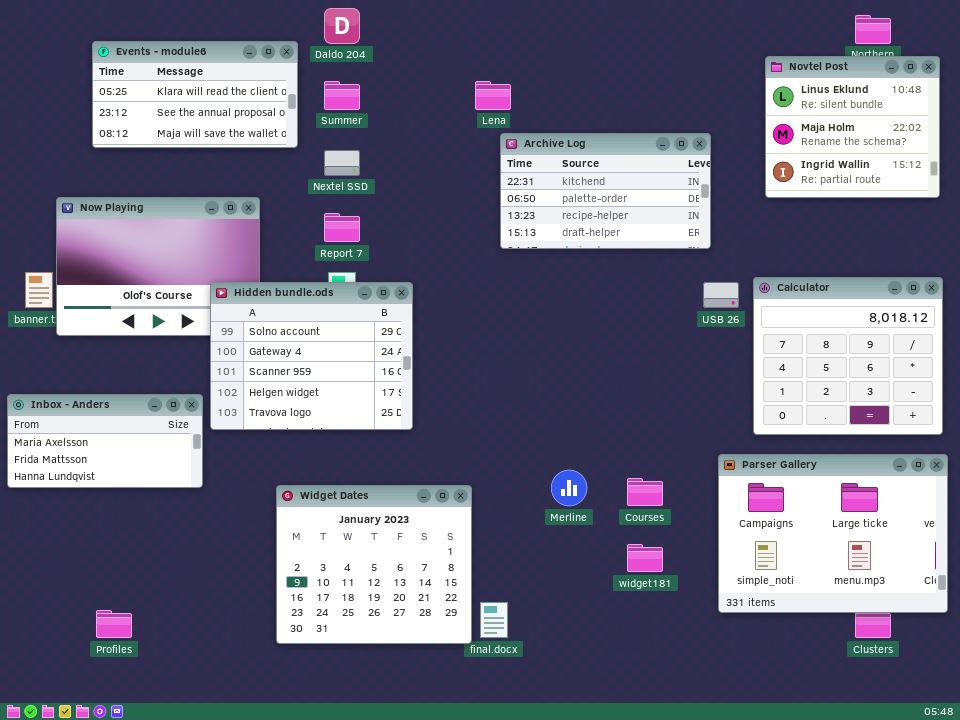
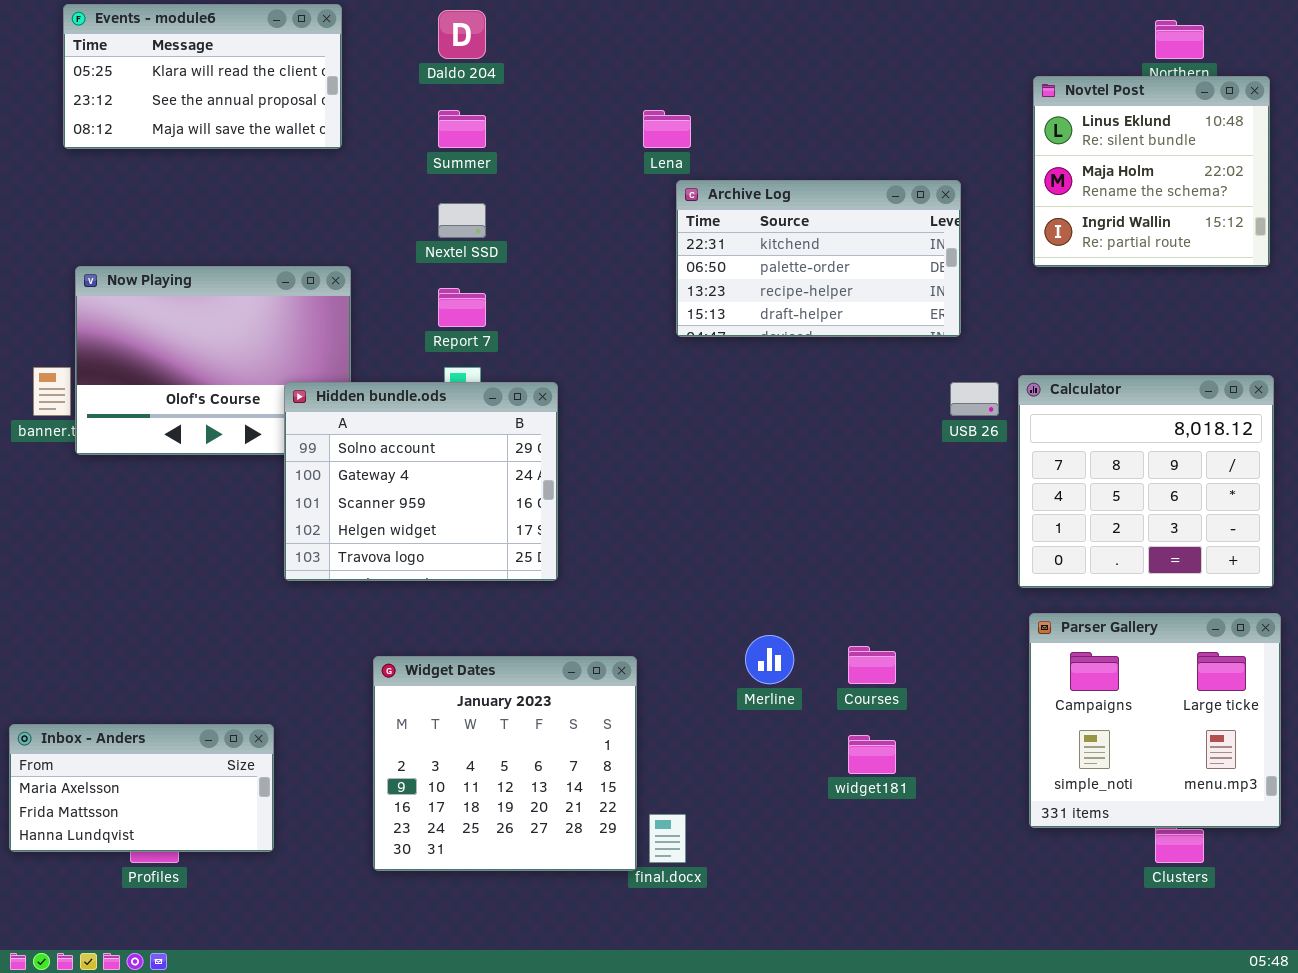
Events - module6: [92,41,298,148] -> [63,4,342,149], moved
Inbox - Anders: [7,394,203,488] -> [9,724,274,852], moved
Parser Gallery: [718,454,948,613] -> [1029,613,1281,828], resized

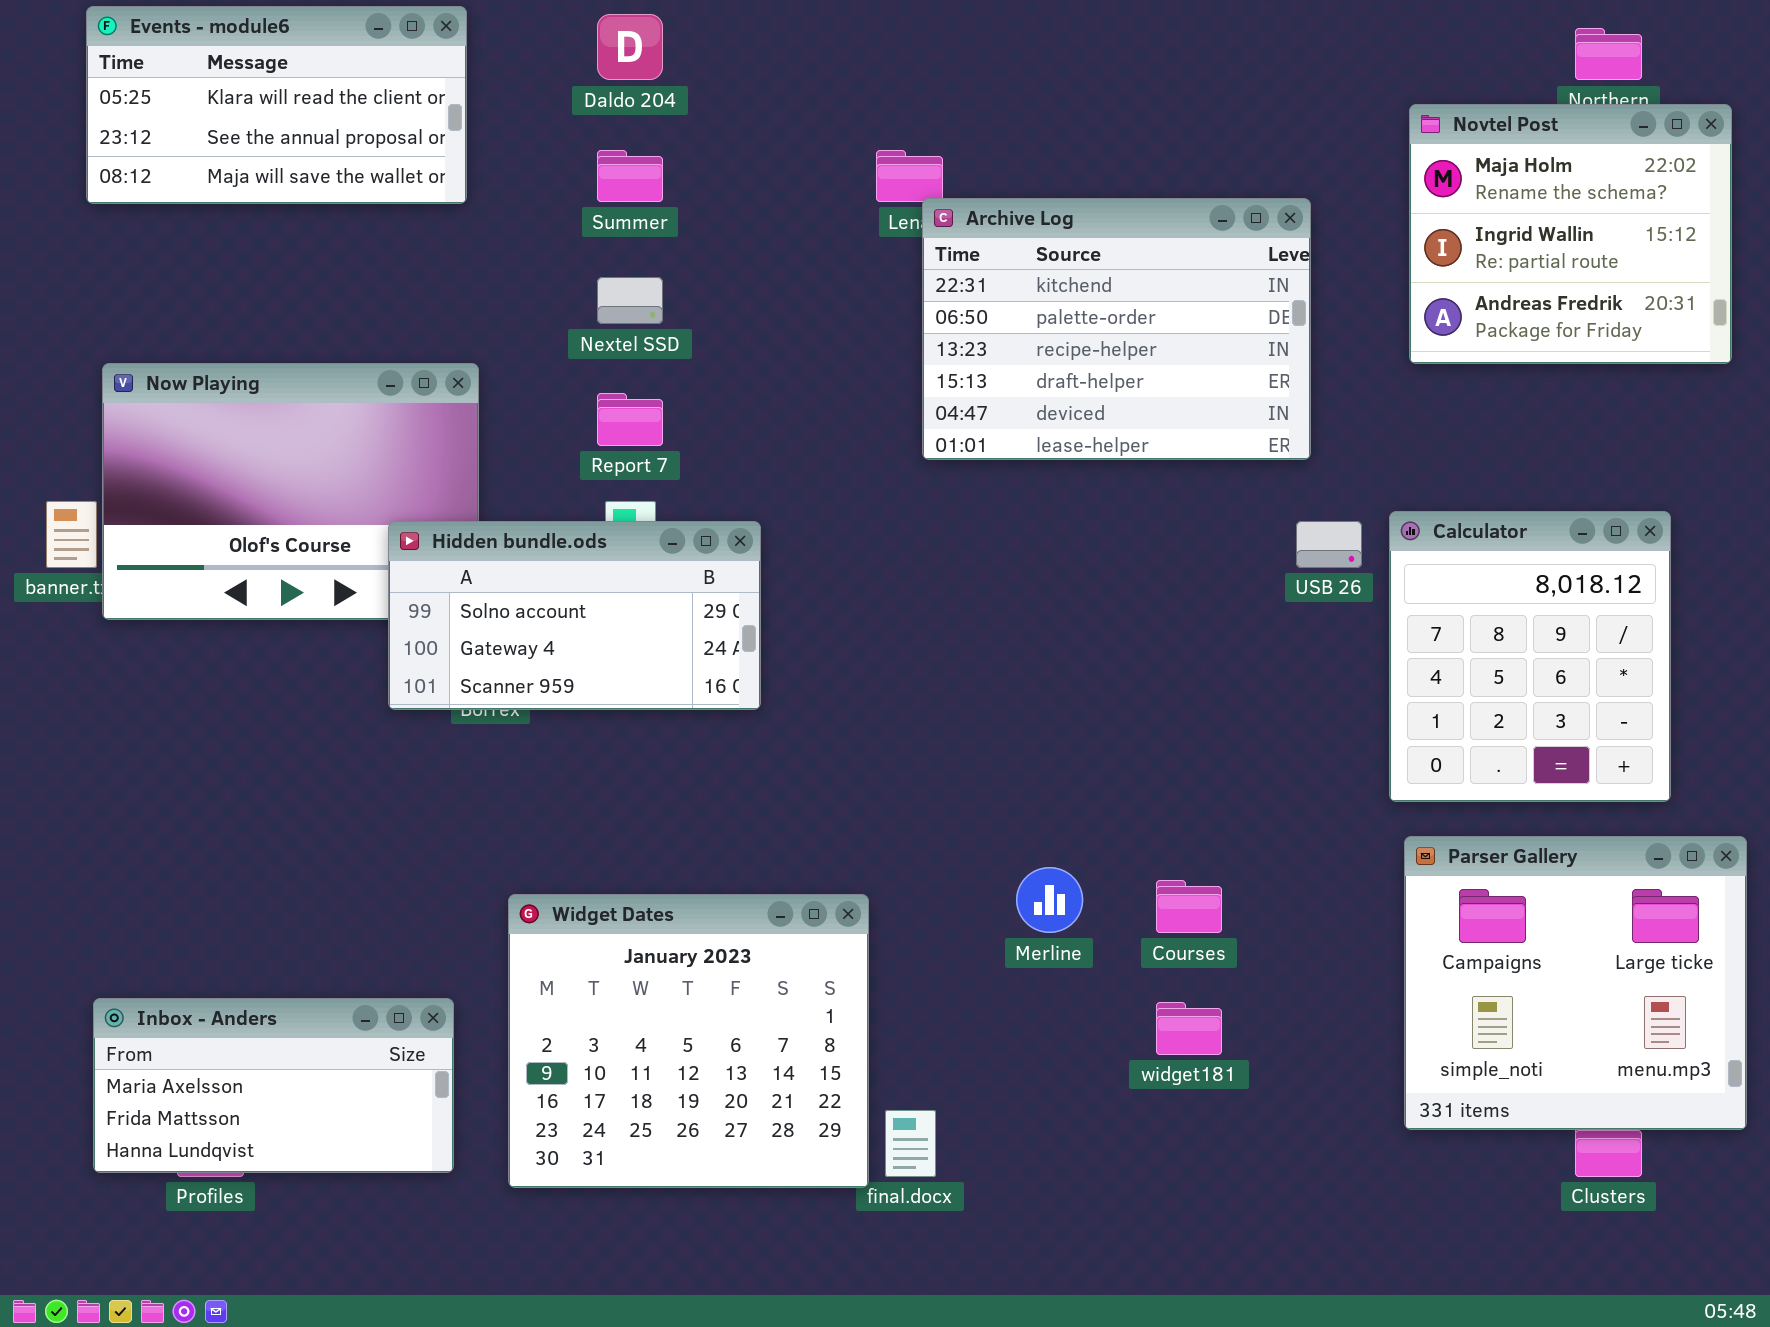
Novtel Post: [1033,76,1270,267] -> [1409,104,1732,364], scrolled down 1 row
Archive Log: [676,180,961,337] -> [922,198,1311,460], resized
Calculator: [1018,375,1274,588] -> [1389,511,1671,802], resized
Hidden bundle.ods: [284,382,558,581] -> [388,521,761,710], resized
Inbox - Anders: [9,724,274,852] -> [93,998,454,1173], moved

